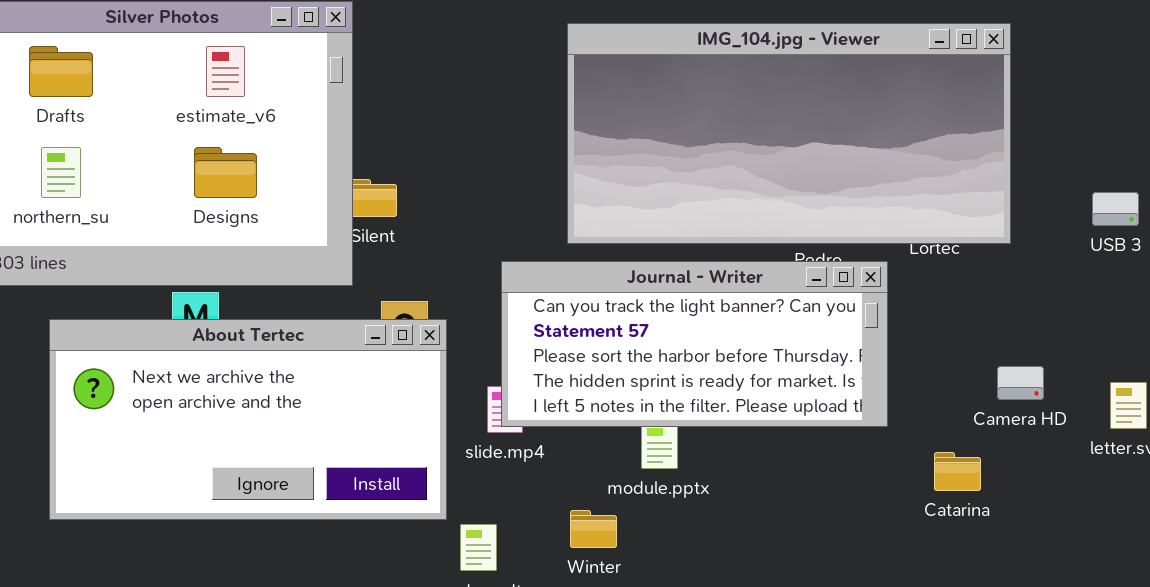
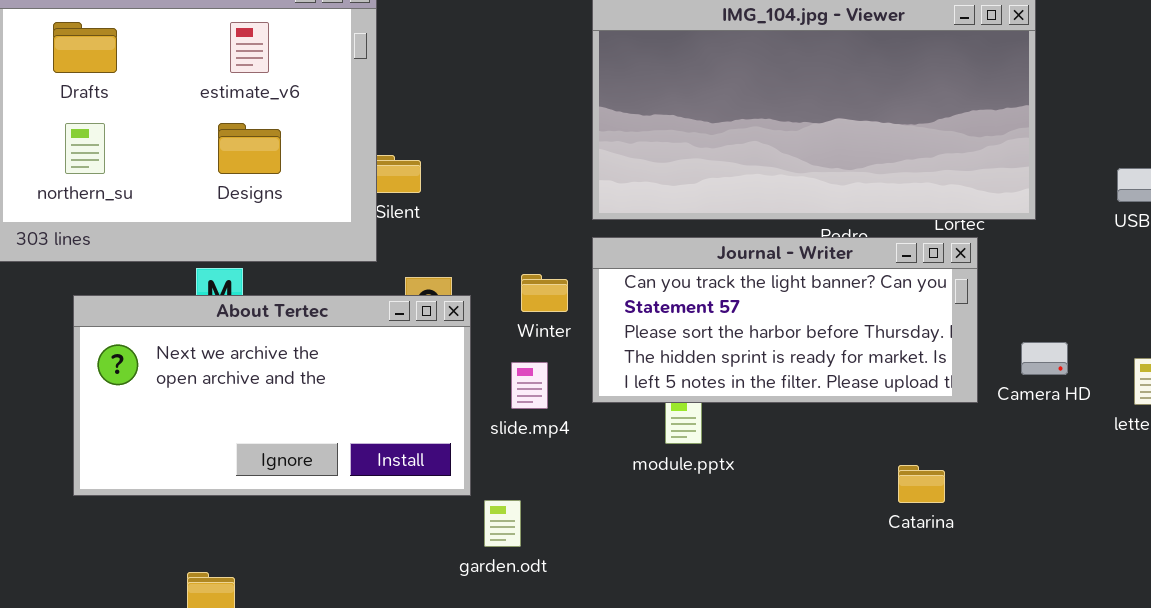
Journal - Writer: [501,261,888,427] -> [592,237,978,403], moved
Catarina: [934,452,981,491] -> [898,465,945,503], moved
Winter: [570,510,617,548] -> [521,274,568,312], moved

